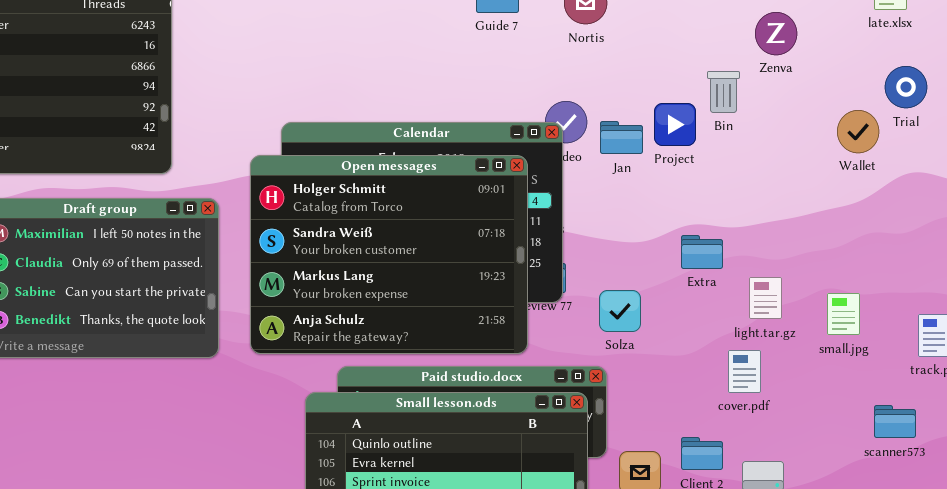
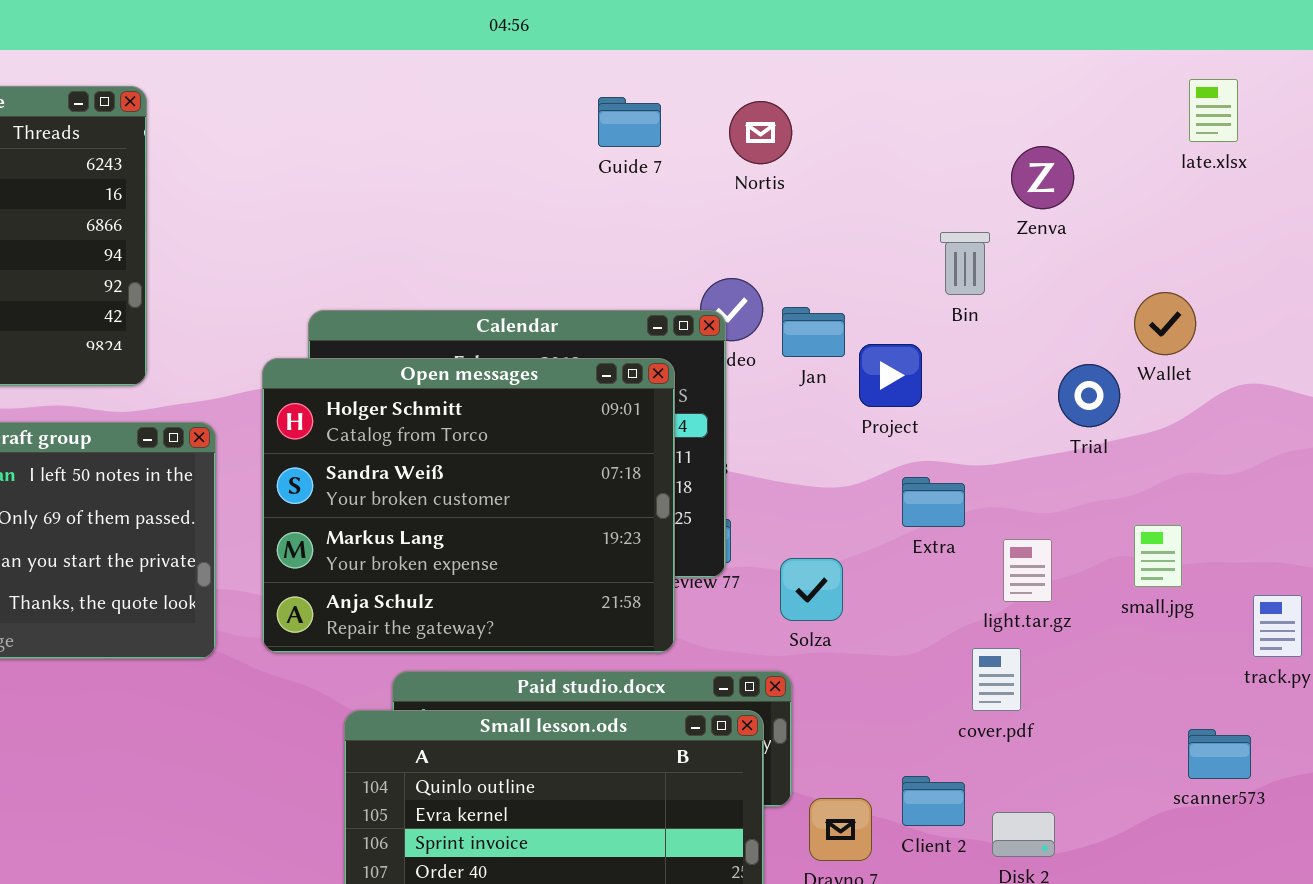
Trial: [885,66,927,108] -> [1058,364,1120,427], moved
Project: [654,103,696,146] -> [859,344,922,407], moved
small.jpg: [827,293,860,335] -> [1134,525,1182,587], moved

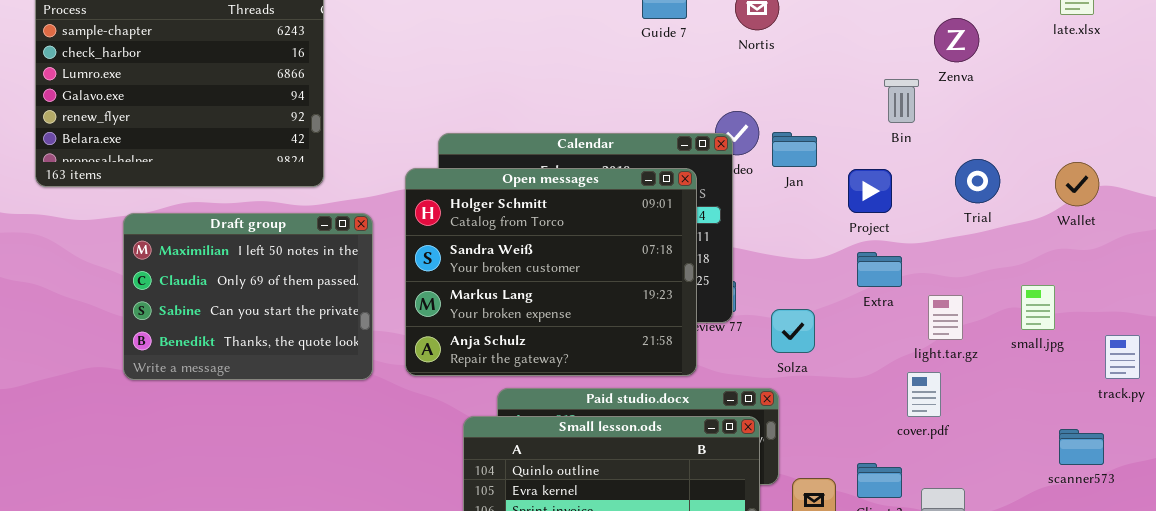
Wallet: [1134,292,1196,355] -> [1055,162,1099,206], moved
Project: [859,344,922,407] -> [848,169,892,213], moved
Trial: [1058,364,1120,427] -> [955,159,1000,203], moved

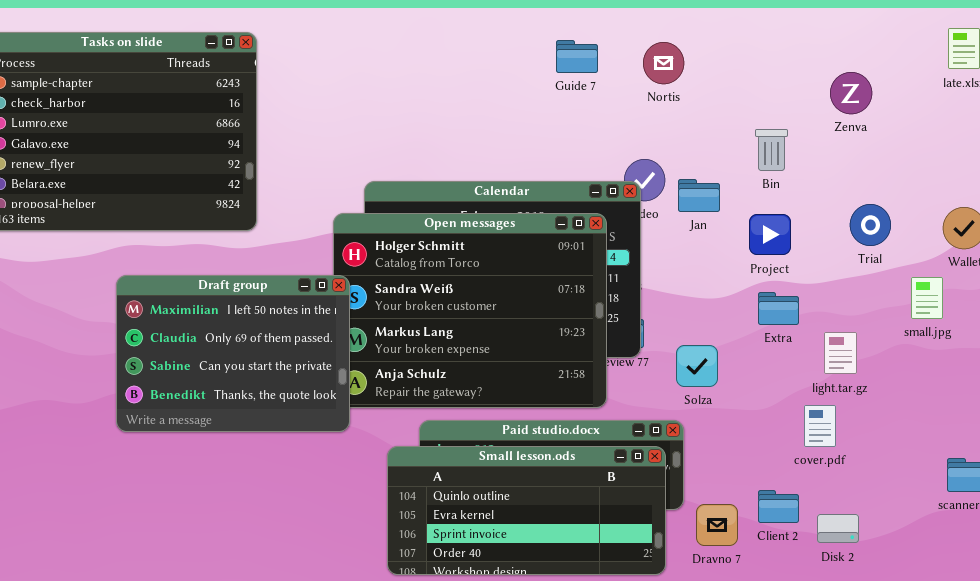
Bin: [884,79,919,123] -> [755,129,788,171], moved
Draft group: [123,213,373,380] -> [116,275,350,432], moved
small.jpg: [1021,285,1055,330] -> [911,277,943,319], moved

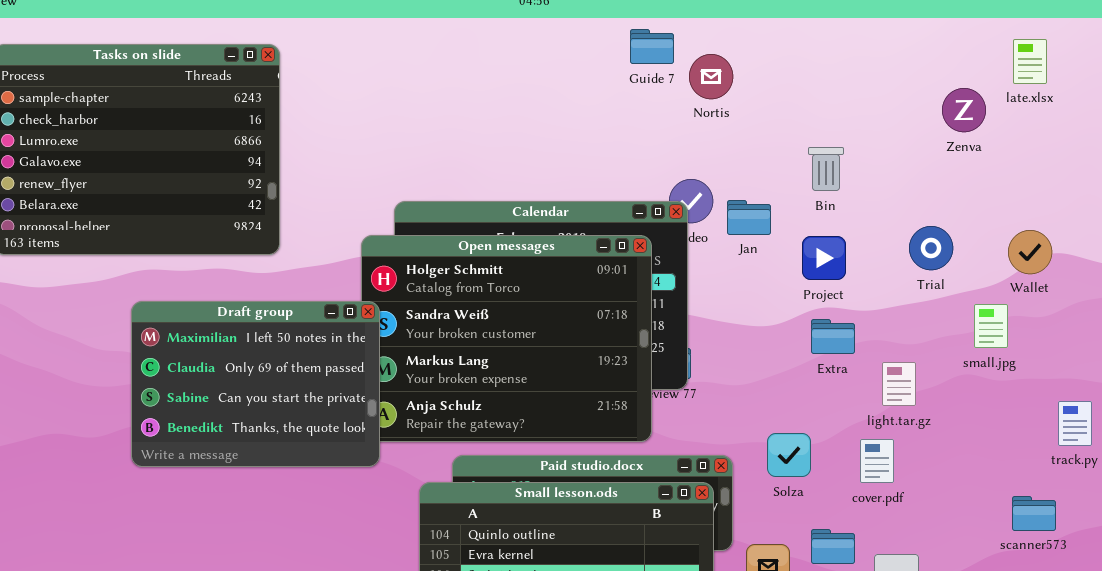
Guide 7: [556,40,598,73] -> [630,29,674,64], moved
Zenva: [830,72,872,114] -> [942,88,986,132], moved
Solza: [676,345,718,387] -> [767,433,811,477], moved

